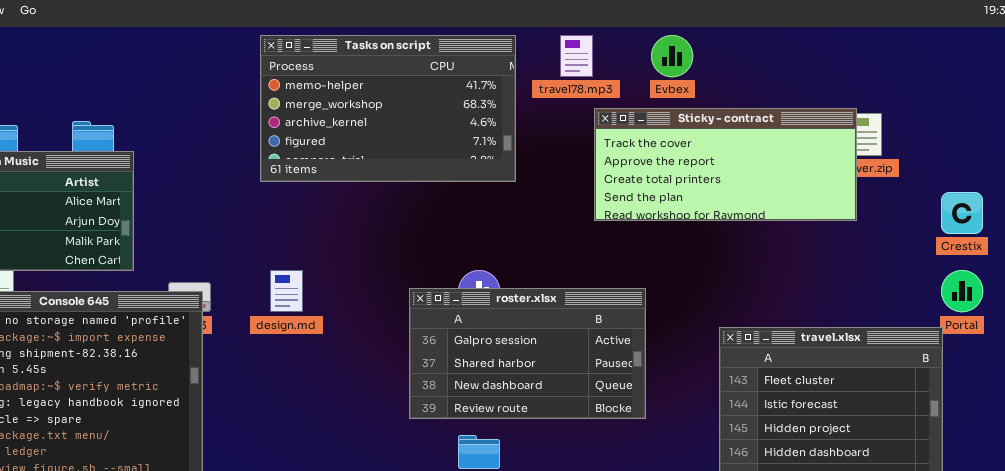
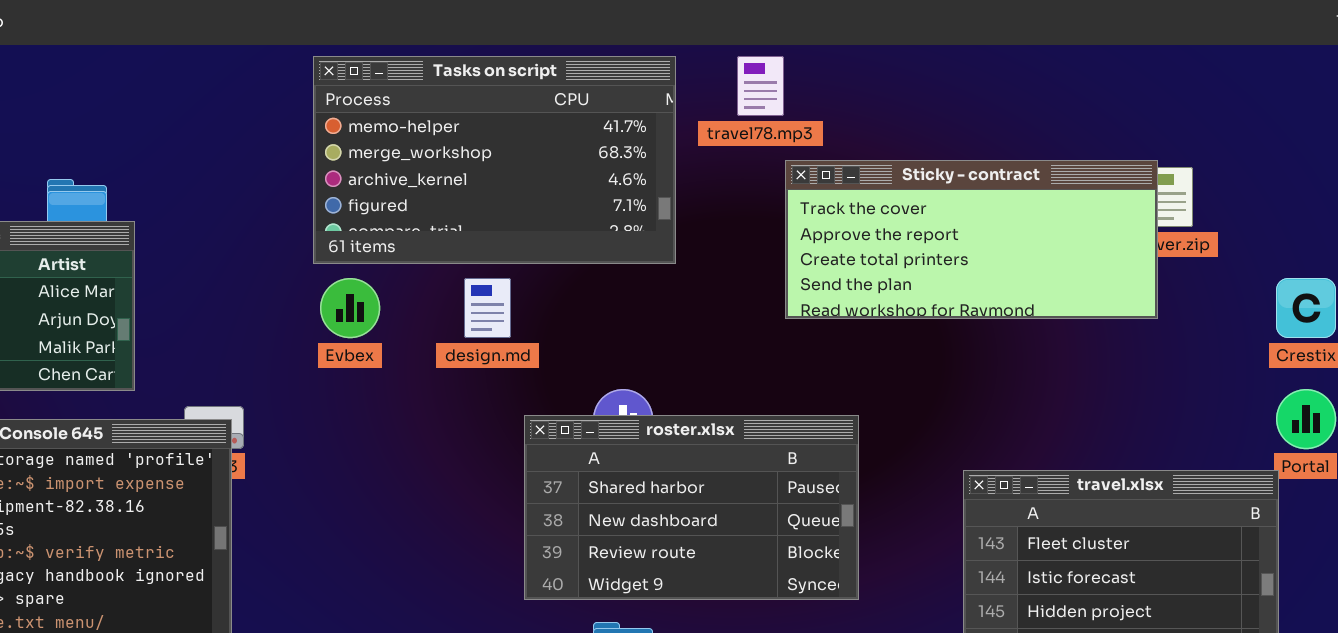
Evbex: [651,35,693,77] -> [320,278,380,338], moved
design.md: [270,270,303,312] -> [464,278,511,338], moved
roster.xlsx: [409,288,646,419] -> [524,415,859,600], scrolled down 1 row

